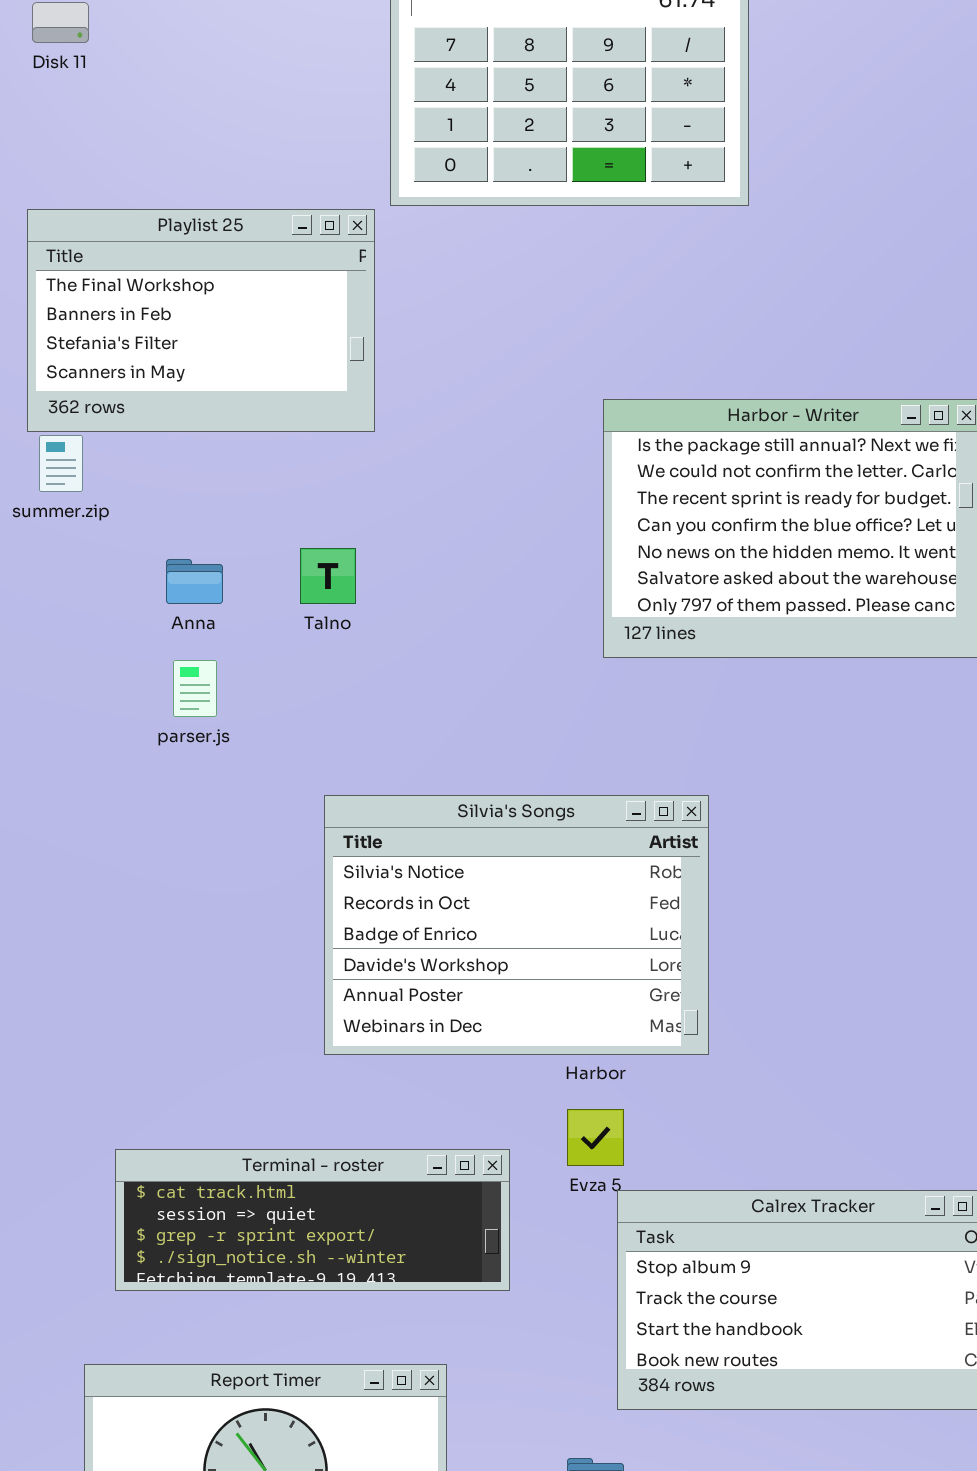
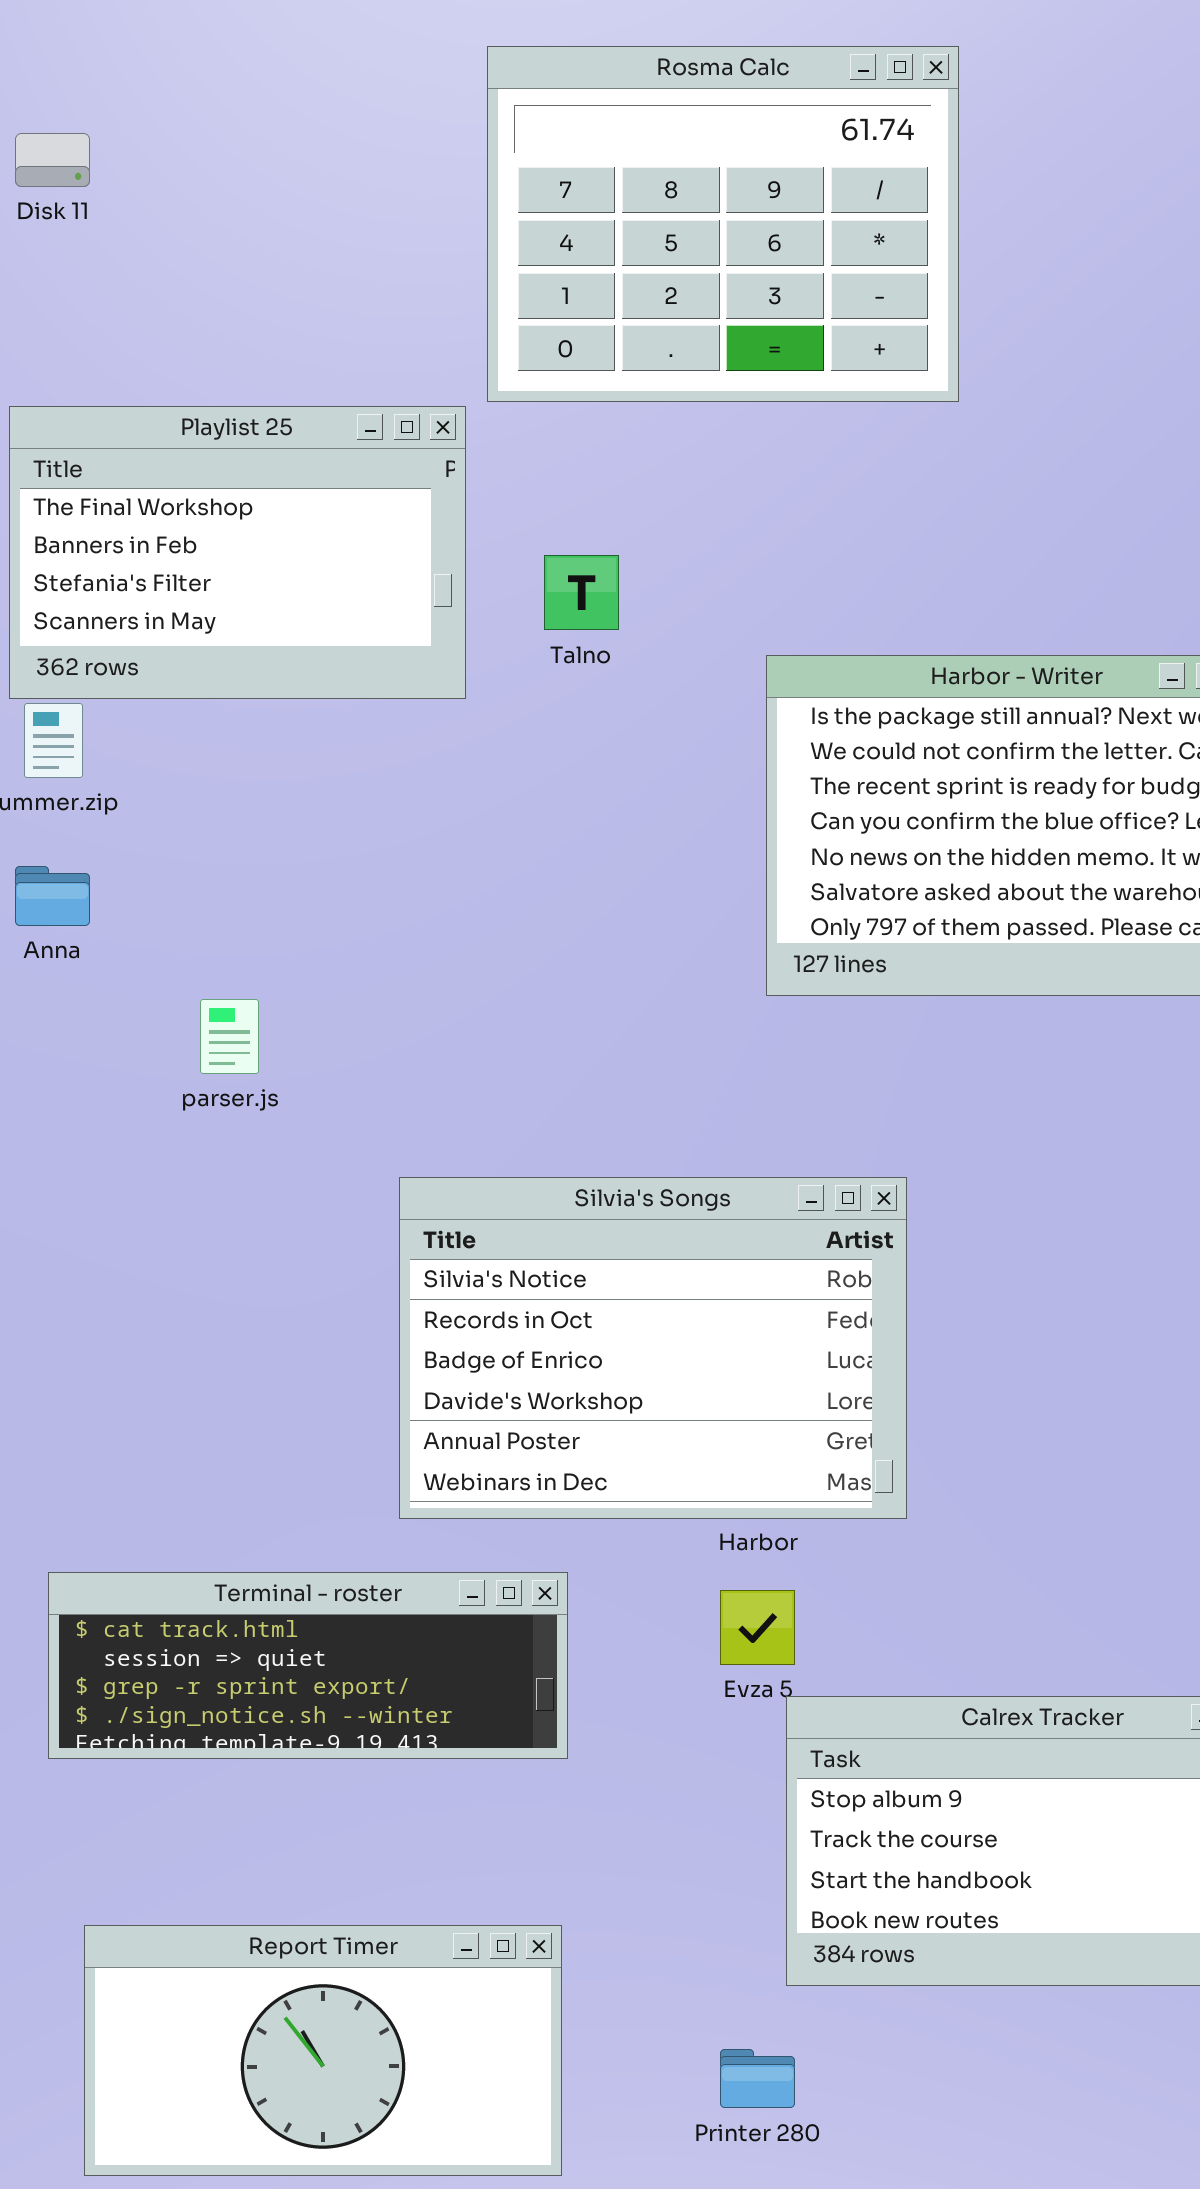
Talno: [300,548,356,604] -> [544,555,619,630], moved
Anna: [166,559,223,604] -> [15,866,90,926], moved
Terminal - roster: [115,1149,510,1291] -> [48,1572,568,1759], moved

